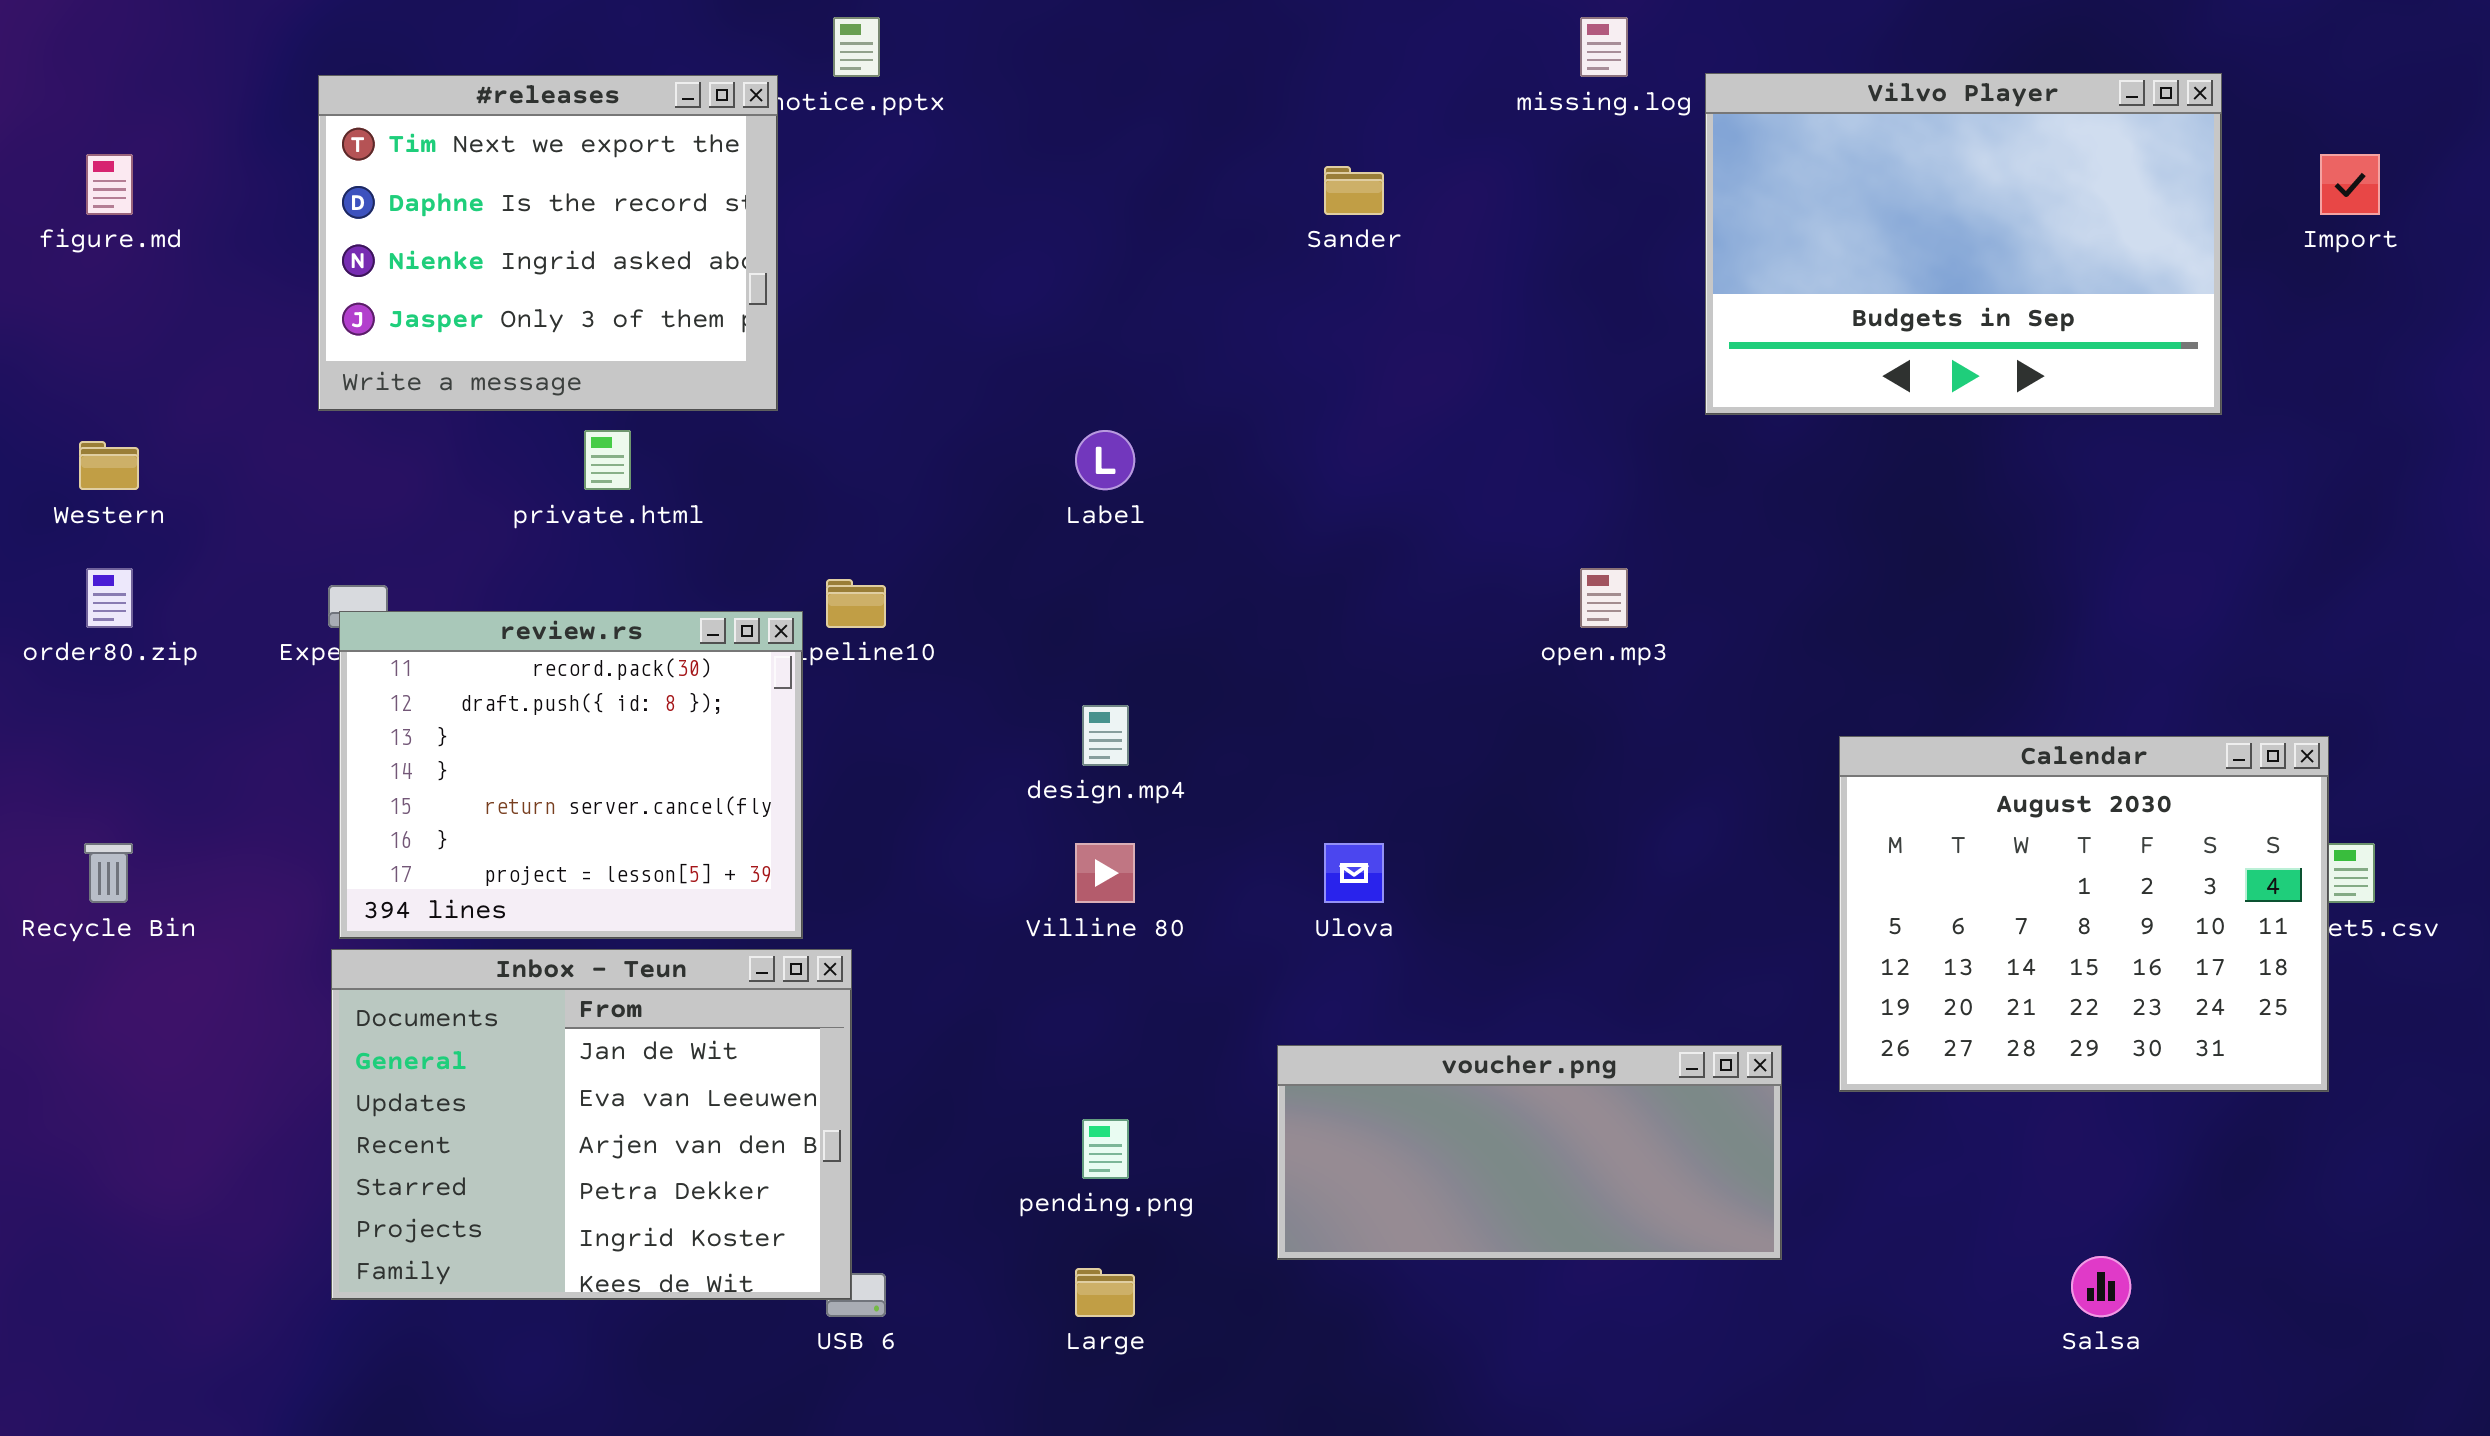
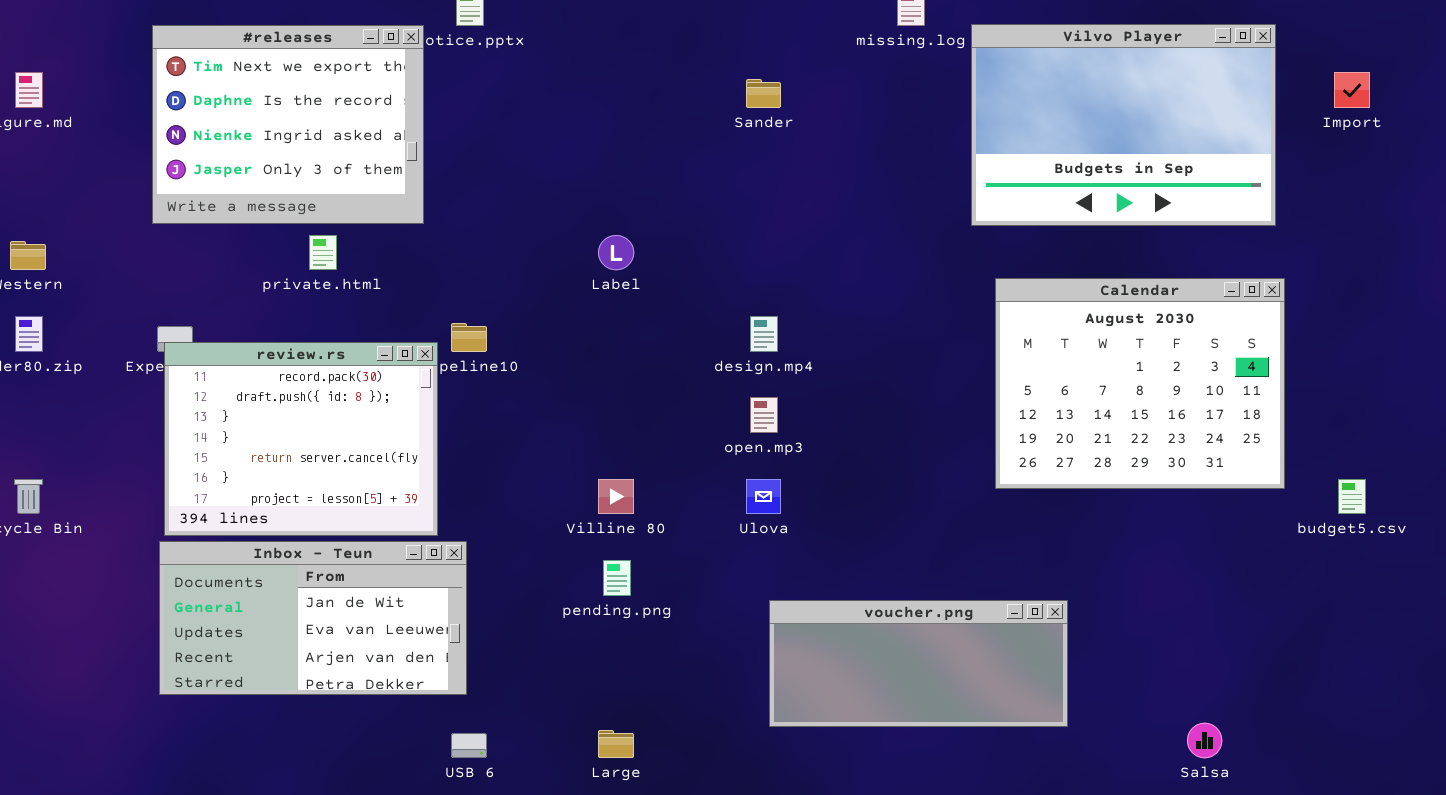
open.mp3: [1580,568,1628,628] -> [750,397,778,433], moved
design.mp4: [1082,705,1129,766] -> [750,316,778,352], moved
Calendar: [1839,736,2329,1092] -> [995,278,1285,489], moved
Inbox - Teun: [331,949,852,1300] -> [159,541,467,695], resized
voucher.png: [1277,1045,1782,1260] -> [769,600,1068,727], moved
pending.png: [1082,1119,1129,1179] -> [603,560,631,596], moved

